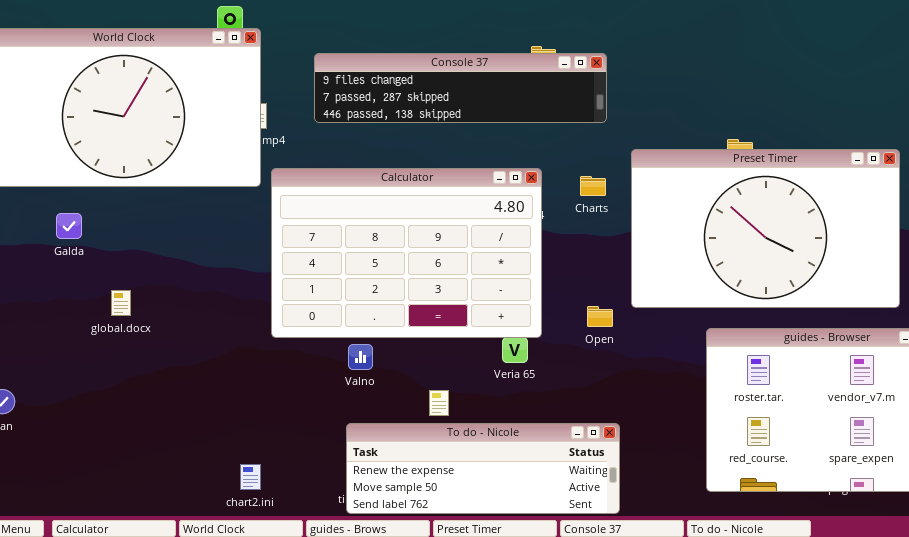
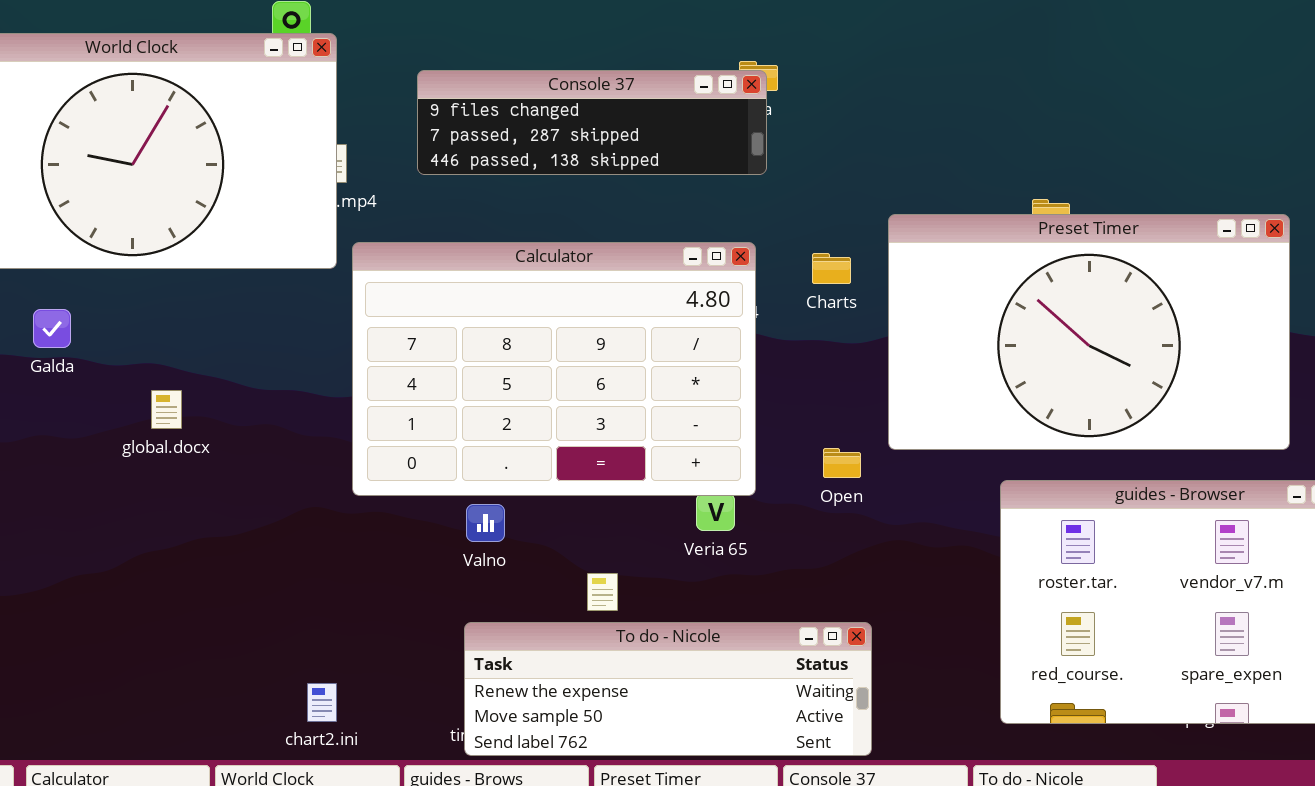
Console 37: [314,53,607,123] -> [417,70,767,175], resized
global.docx: [111,290,131,316] -> [151,390,182,429], moved

